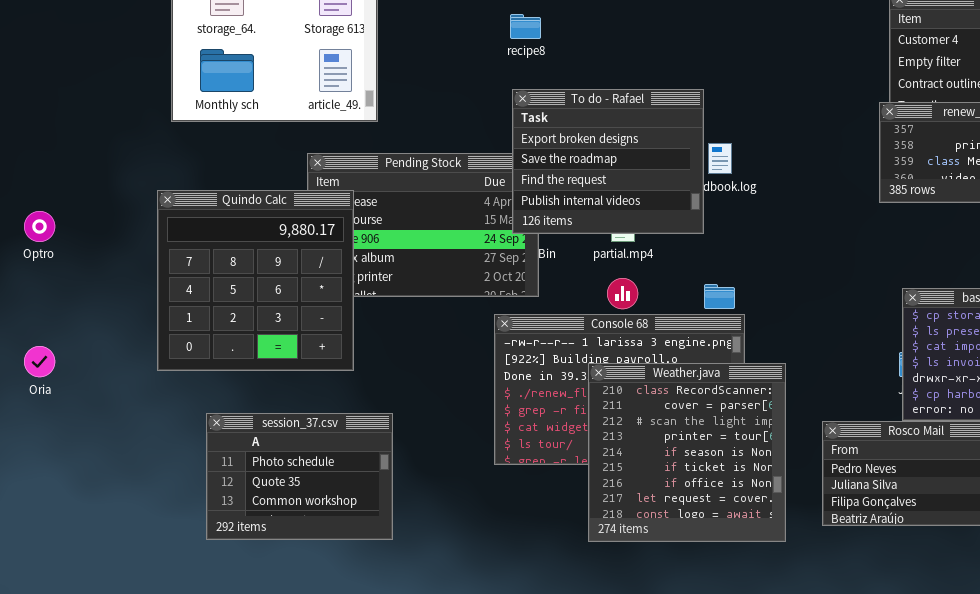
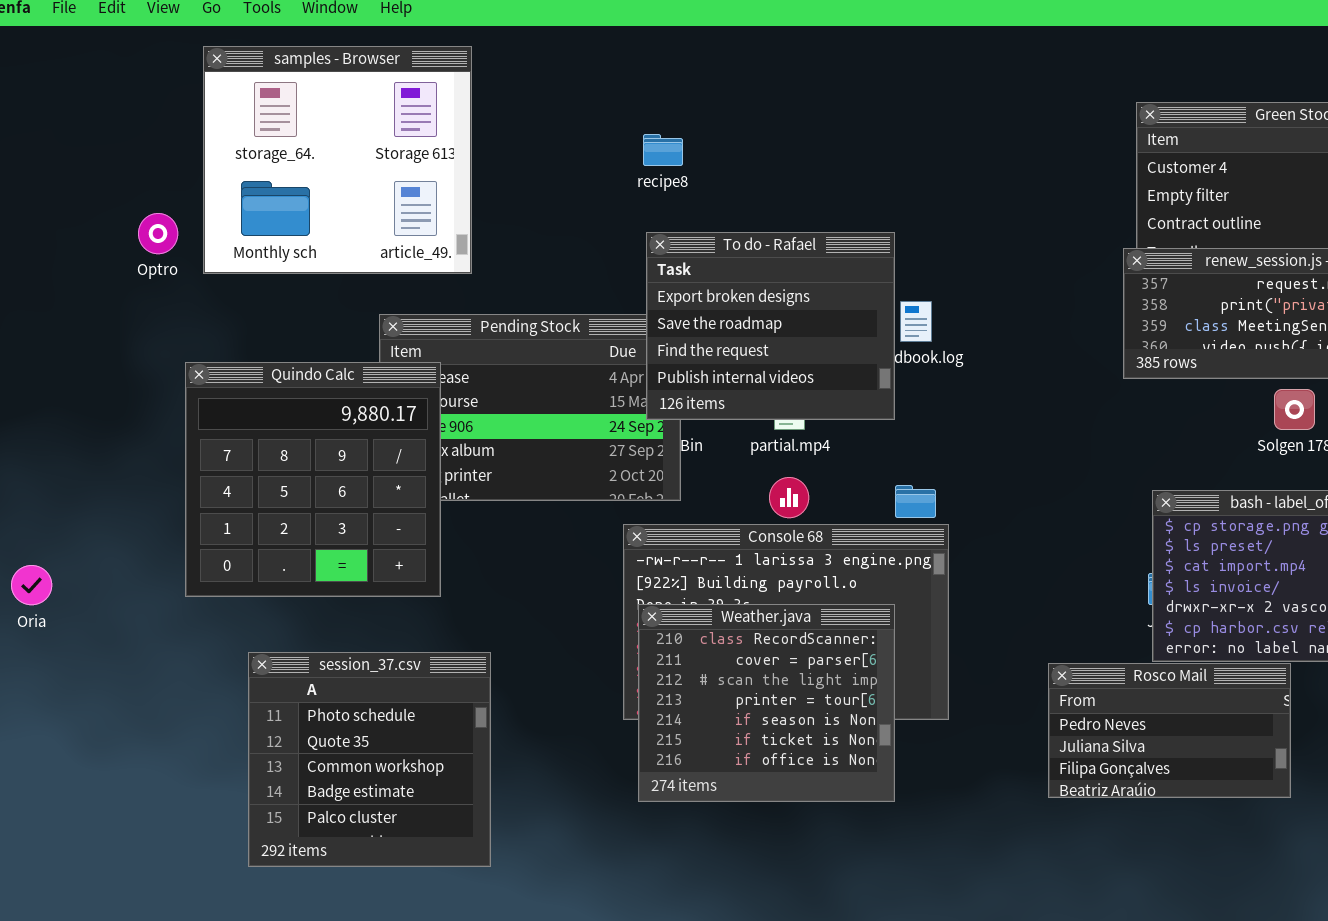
Optro: [24,211,55,242] -> [138,213,178,254], moved
Weather.java: [588,363,786,542] -> [638,604,895,802], moved, resized
session_37.csv: [206,413,393,540] -> [248,652,491,867], resized

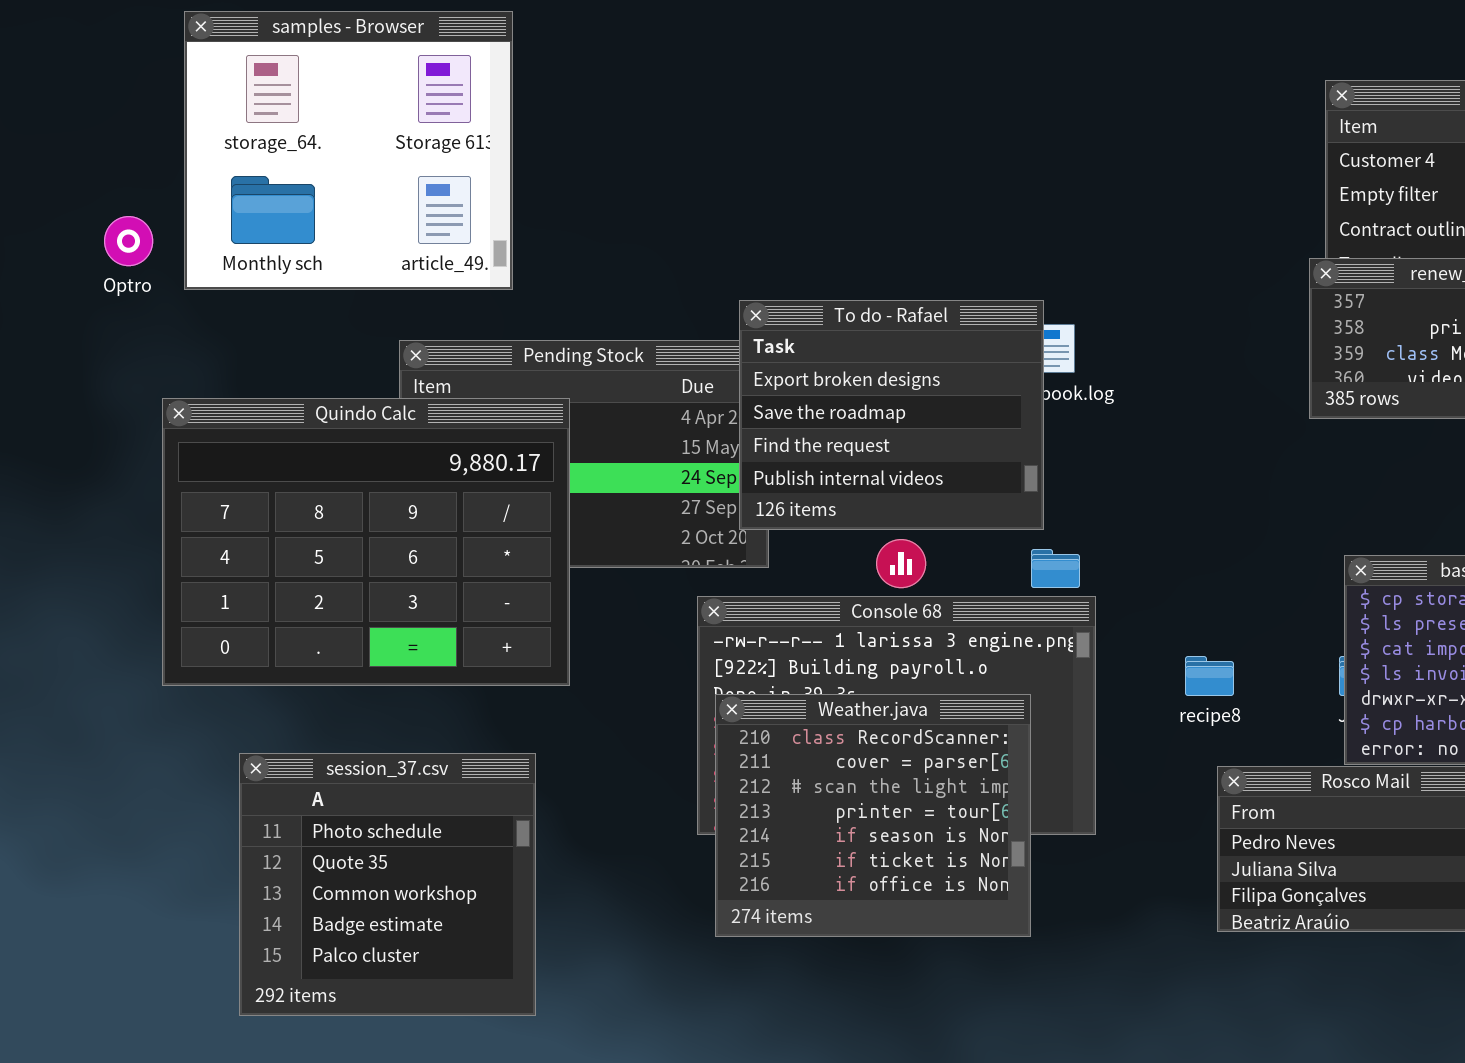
recipe8: [643,134,683,166] -> [1185,656,1234,696], moved
To do - Rafael: [646,232,895,420] -> [739,300,1044,530], moved
Quindo Calc: [185,362,441,597] -> [162,398,570,686], resized

